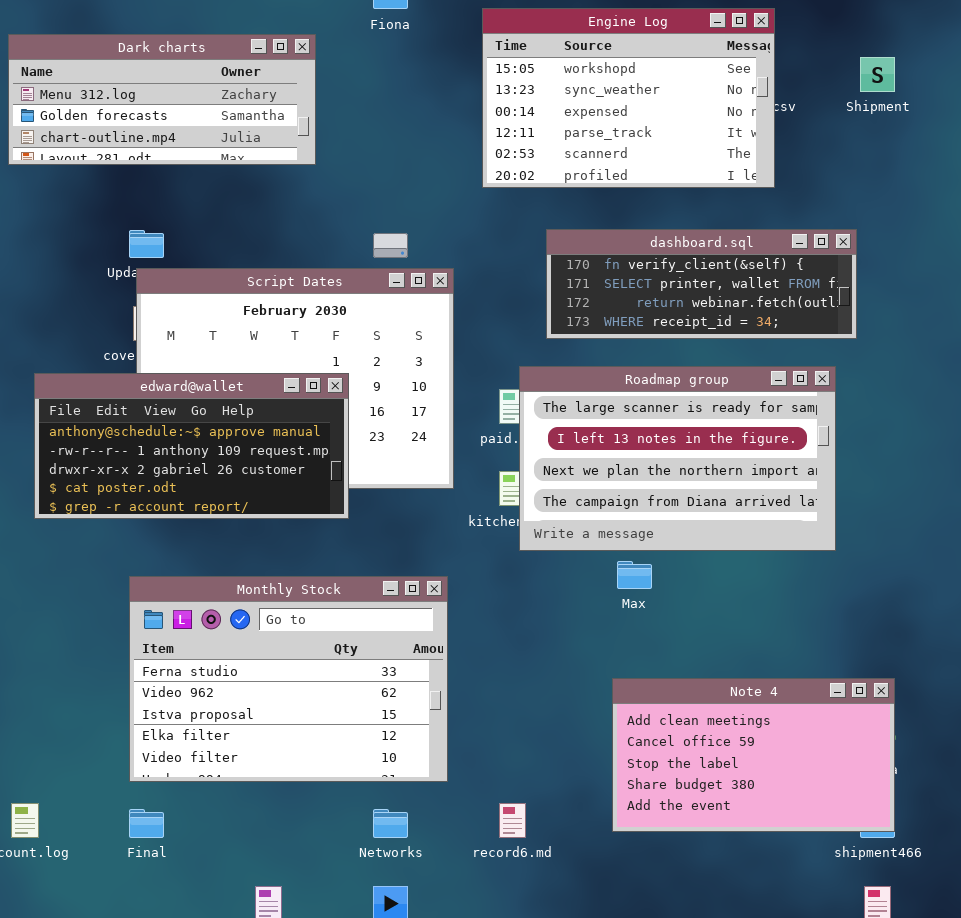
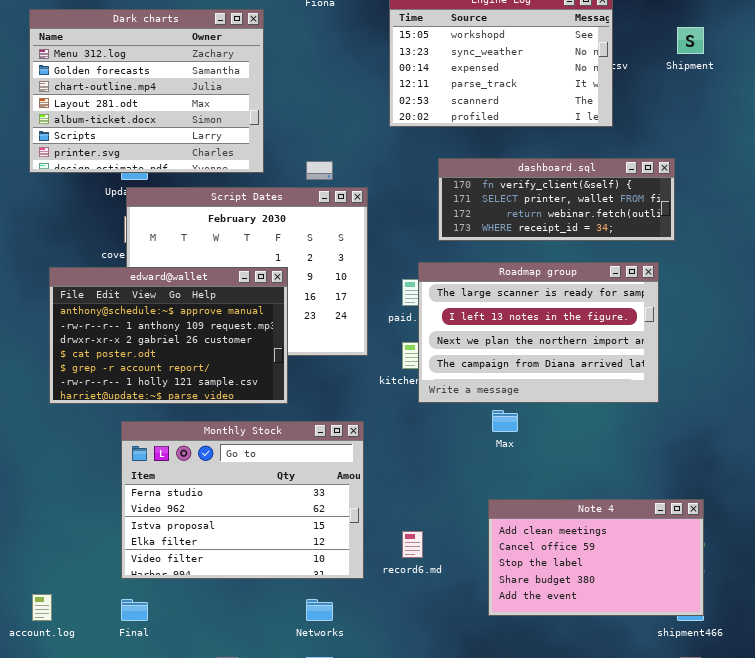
Dark charts: [8,34,316,165] -> [29,9,264,173], resized
edward@wallet: [34,373,349,519] -> [49,267,288,404], resized
record6.md: [499,803,526,838] -> [402,531,423,558], moved

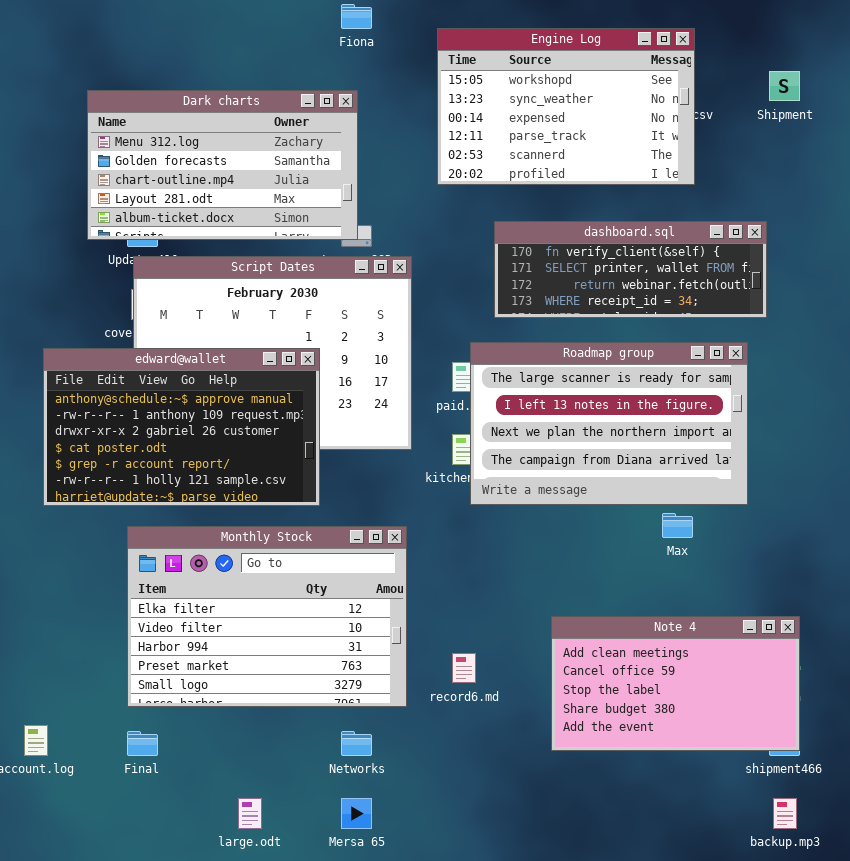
Dark charts: [29,9,264,173] -> [87,90,358,240], moved, resized
Max: [492,410,518,432] -> [662,513,693,538], moved
Monthly Stock: [121,421,364,579] -> [127,526,407,707], scrolled down 3 rows

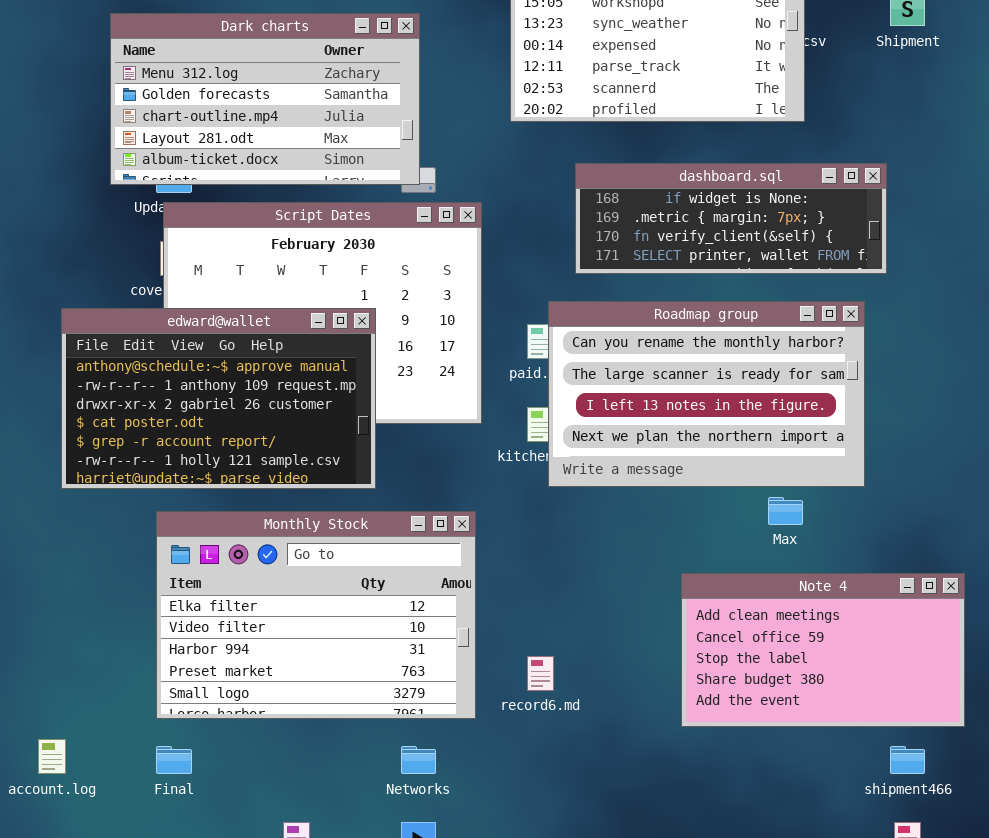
dashboard.sql: [494,221,767,318] -> [575,163,887,274], scrolled up 2 rows
Roadmap group: [470,342,748,505] -> [548,301,865,487], scrolled up 1 row
Note 4: [551,616,800,751] -> [681,573,965,727], moved

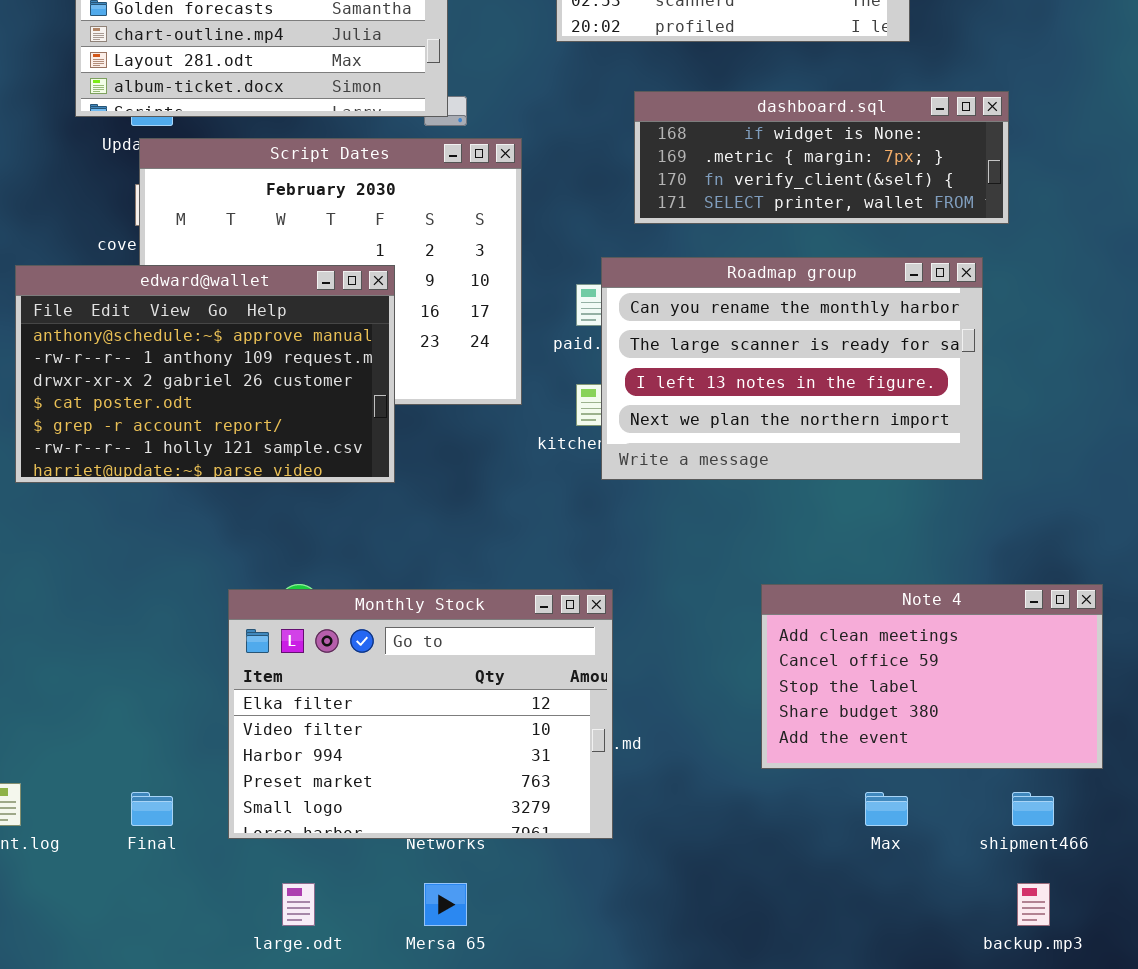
Max: [768,497,803,525] -> [865,792,908,826], moved
Monthly Stock: [156,511,476,719] -> [228,589,613,839], moved

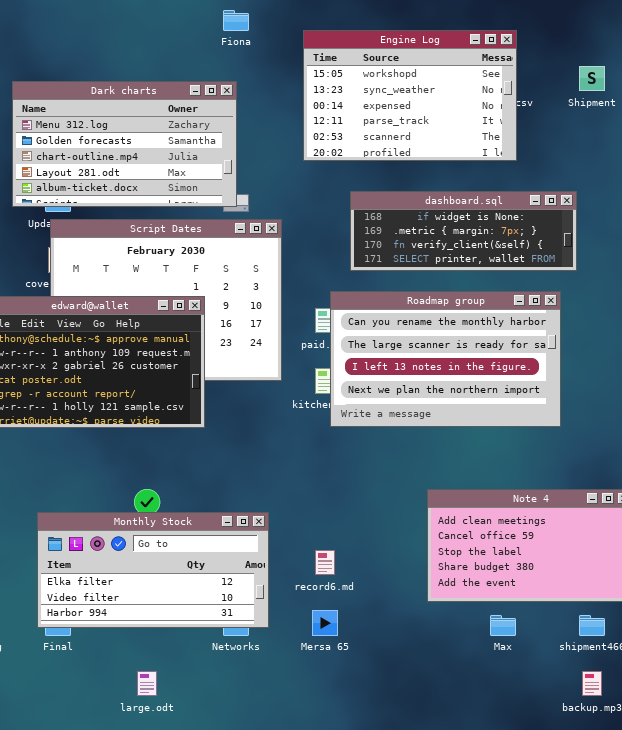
Monthly Stock: [228,589,613,839] -> [37,512,269,628], moved, resized
Mersa 65: [424,883,467,926] -> [312,610,338,636], moved

